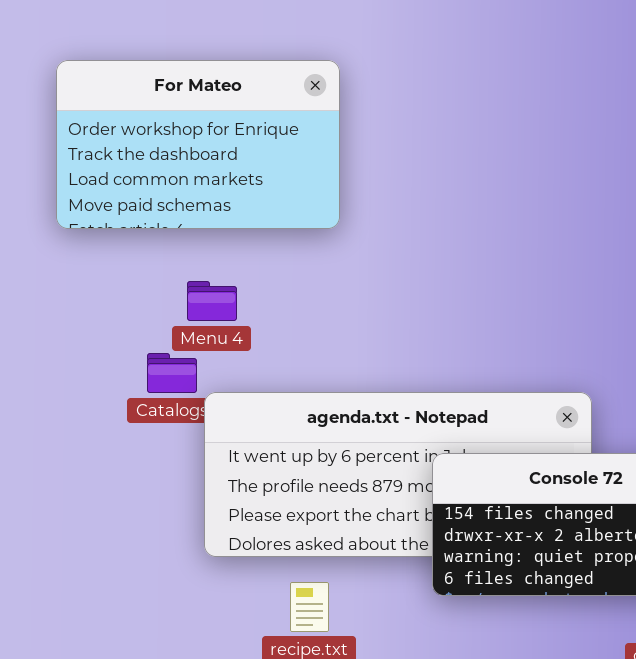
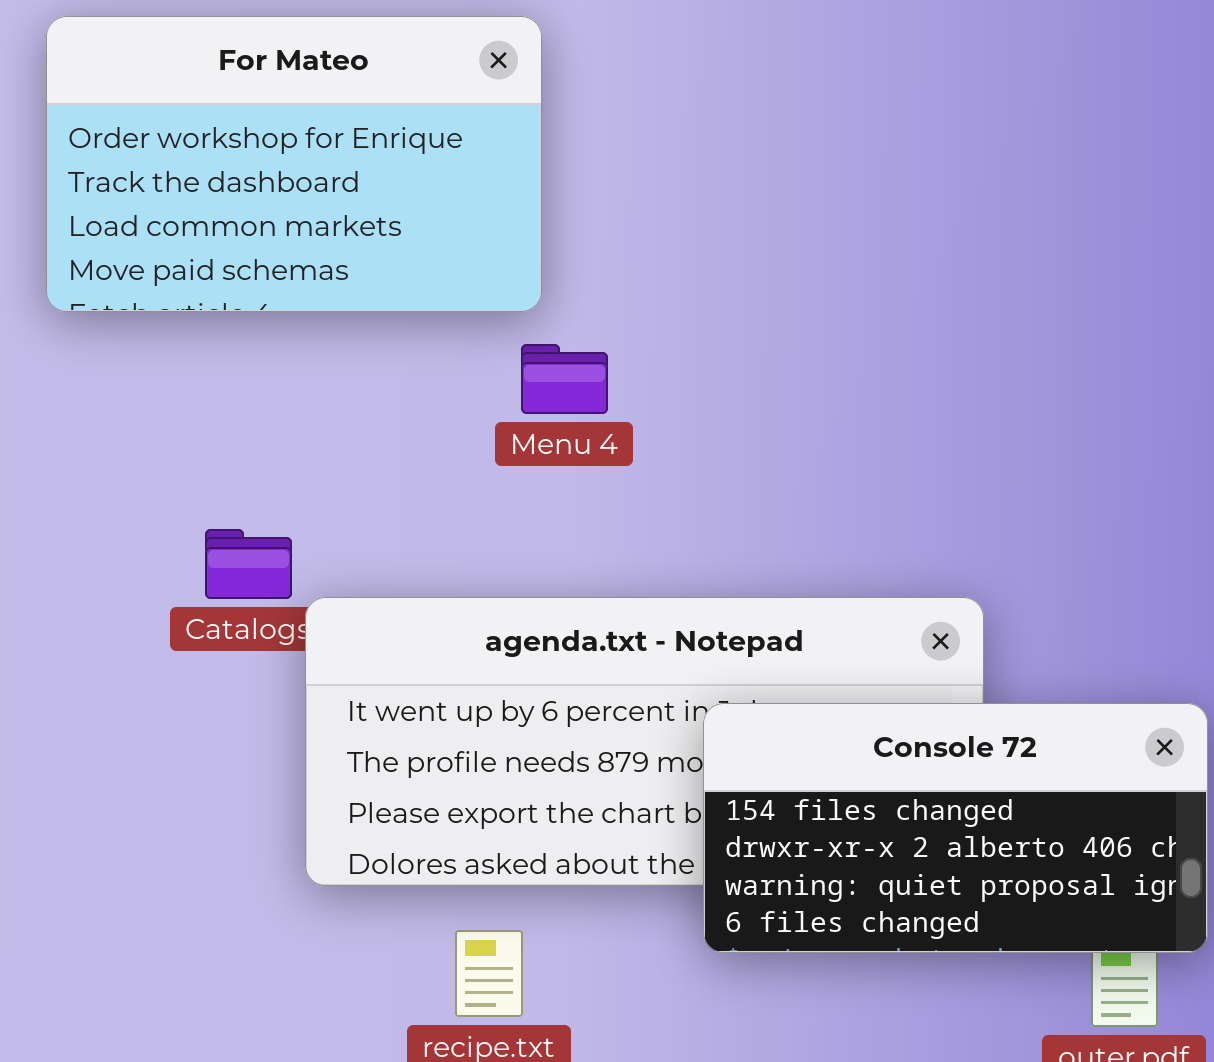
Menu 4: [187,281,237,321] -> [521,344,608,414], moved

